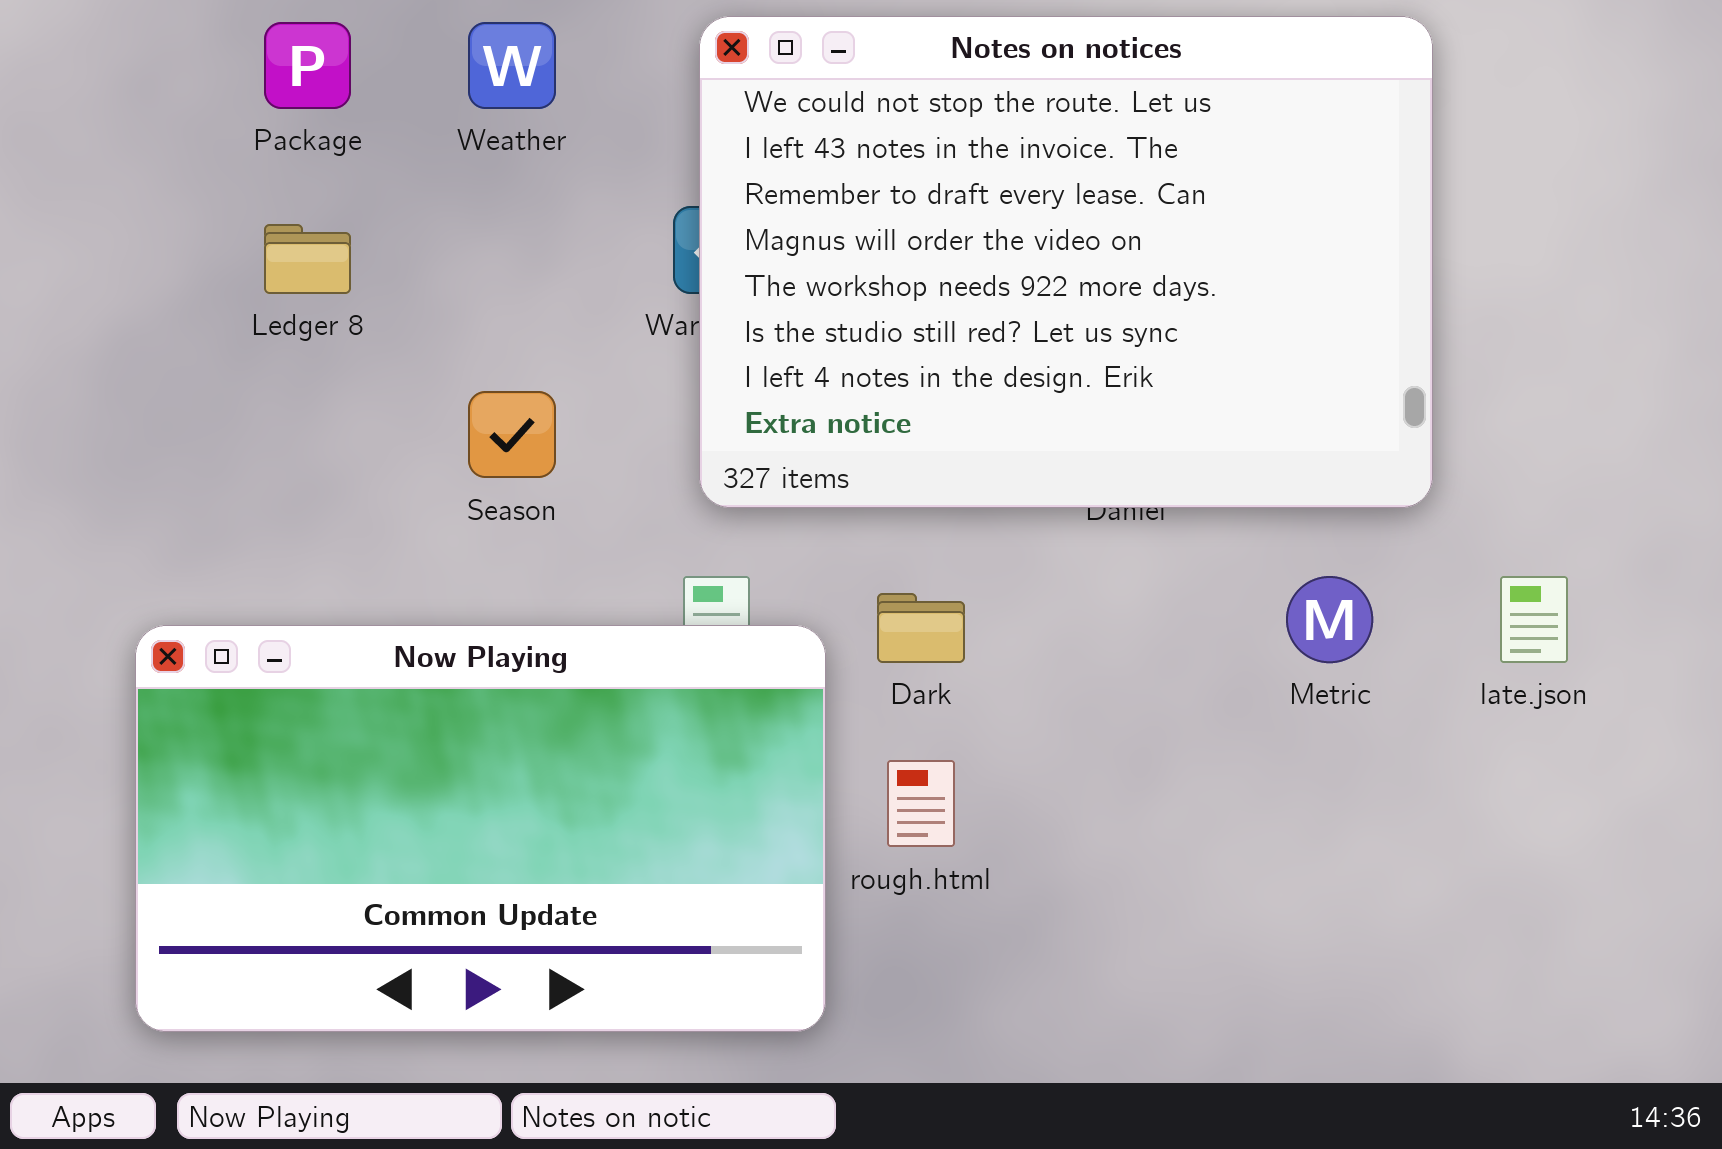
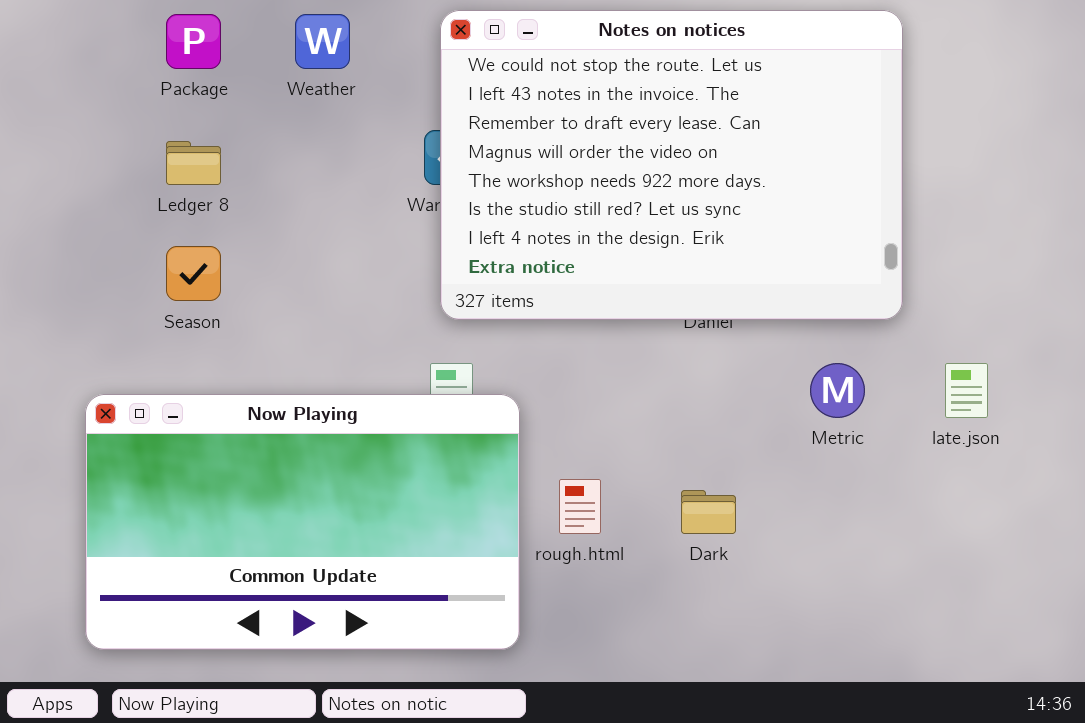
Season: [468,391,556,478] -> [166,246,221,301], moved
Dark: [877,593,965,663] -> [681,490,736,534], moved

